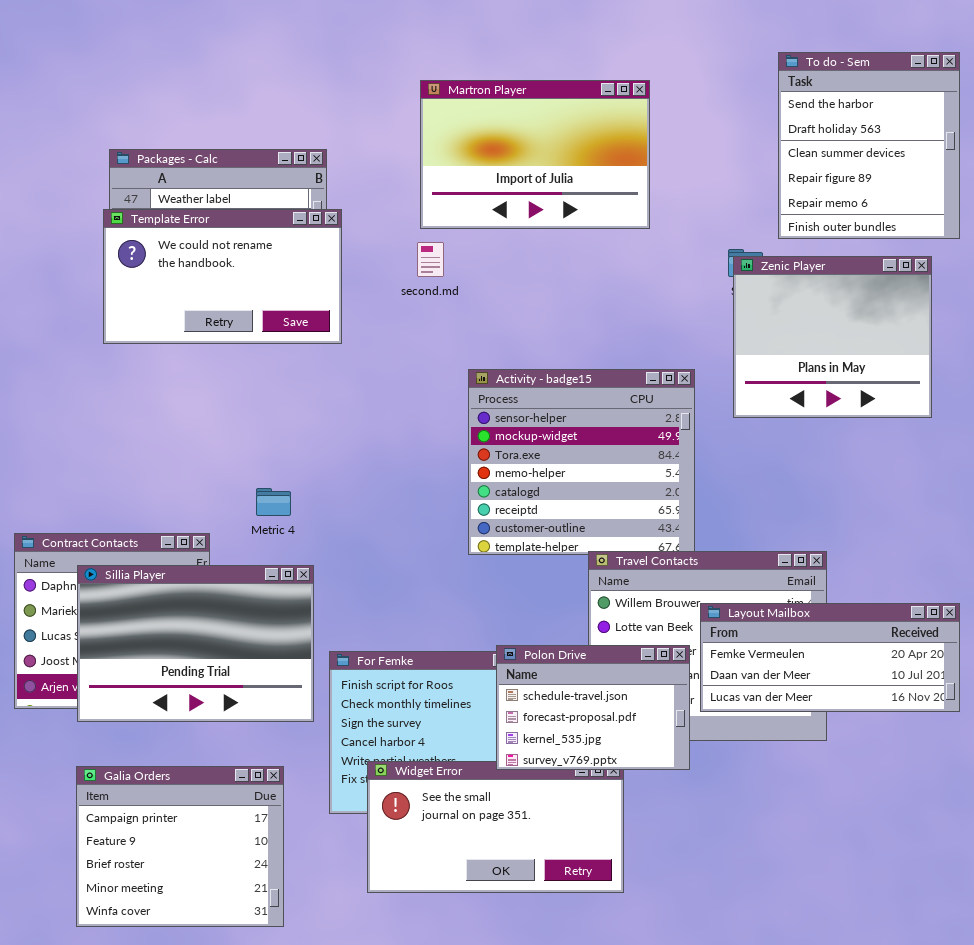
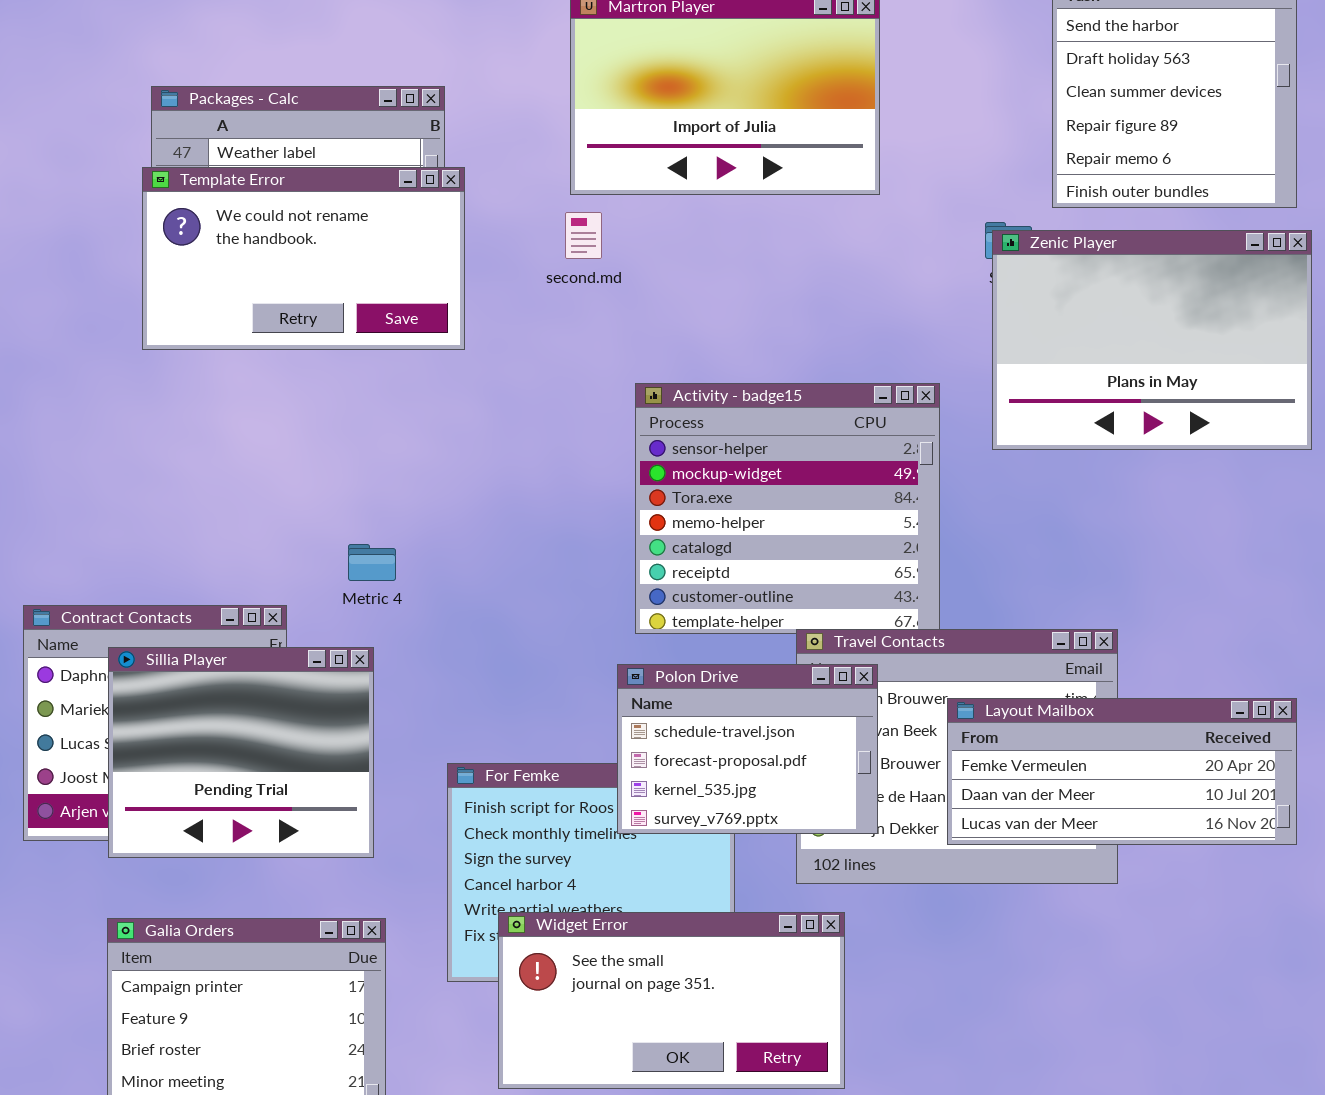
Zenic Player: [733,256,932,418] -> [992,230,1312,450], resized
Sillia Player: [77,565,314,722] -> [108,647,374,858], resized
Polon Drive: [496,645,690,770] -> [617,664,878,834], moved

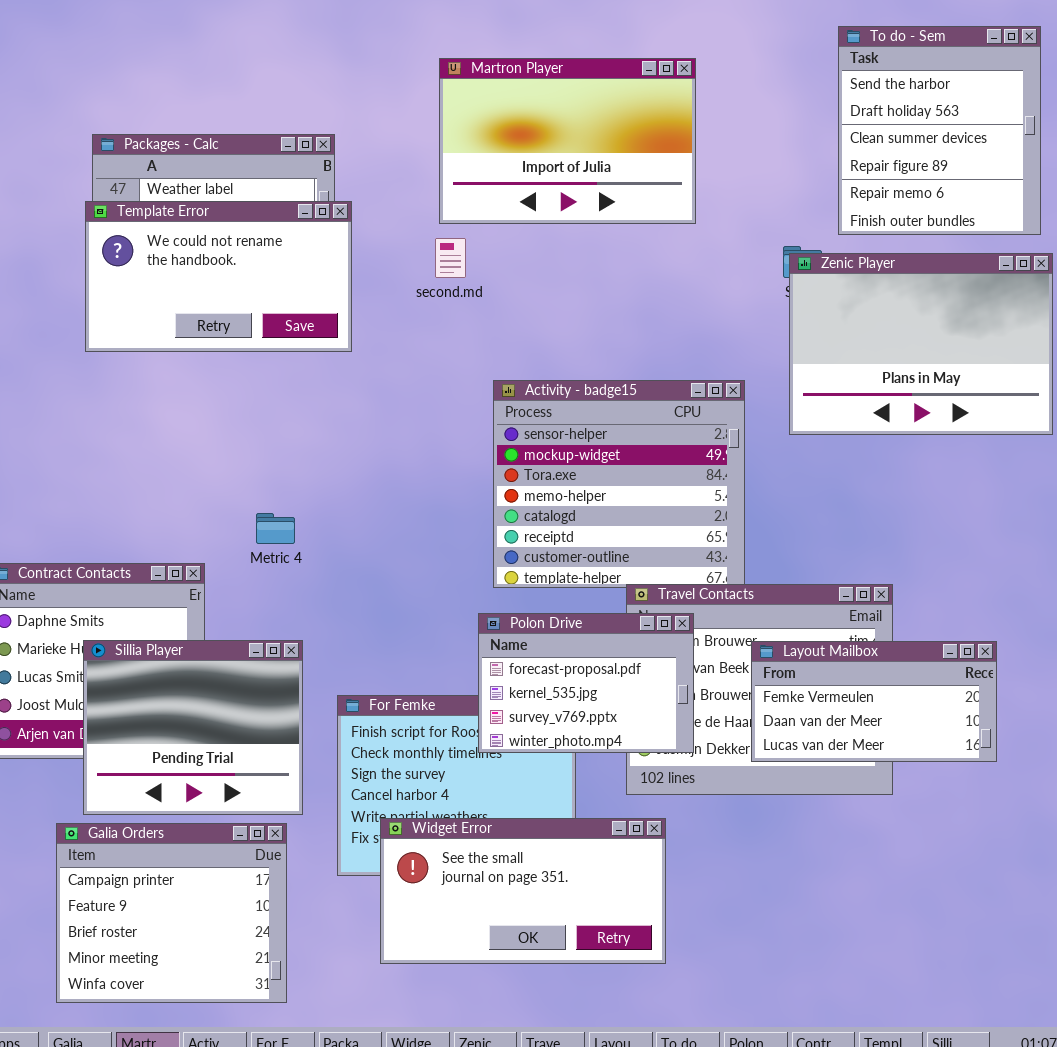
Sillia Player: [108,647,374,858] -> [83,640,303,815], moved
Polon Drive: [617,664,878,834] -> [478,613,694,753], scrolled down 1 row
Layout Mailbox: [947,698,1297,845] -> [751,641,997,762], resized

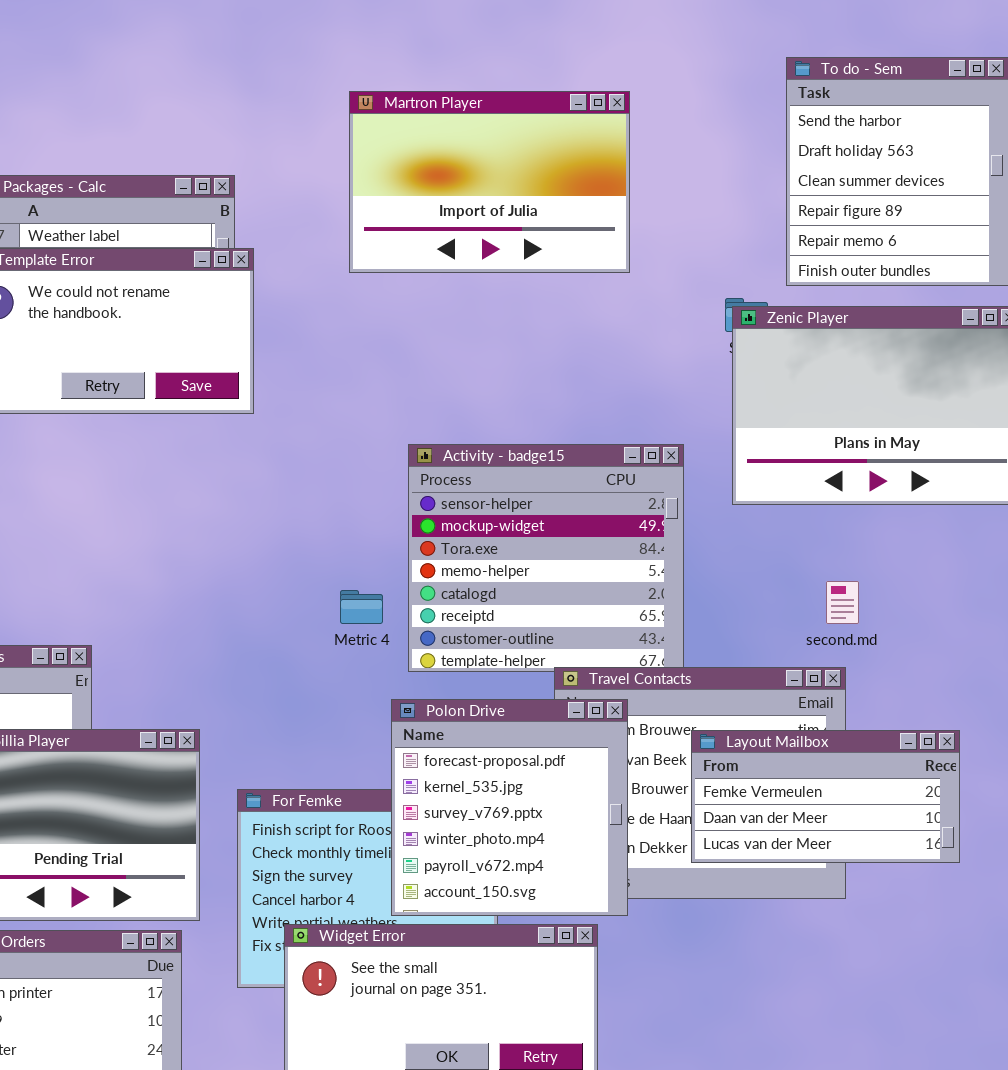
second.md: [435,238,466,278] -> [826,581,859,624], moved
Metric 4: [256,513,295,544] -> [340,590,383,624], moved
Polon Drive: [478,613,694,753] -> [391,699,628,916], resized

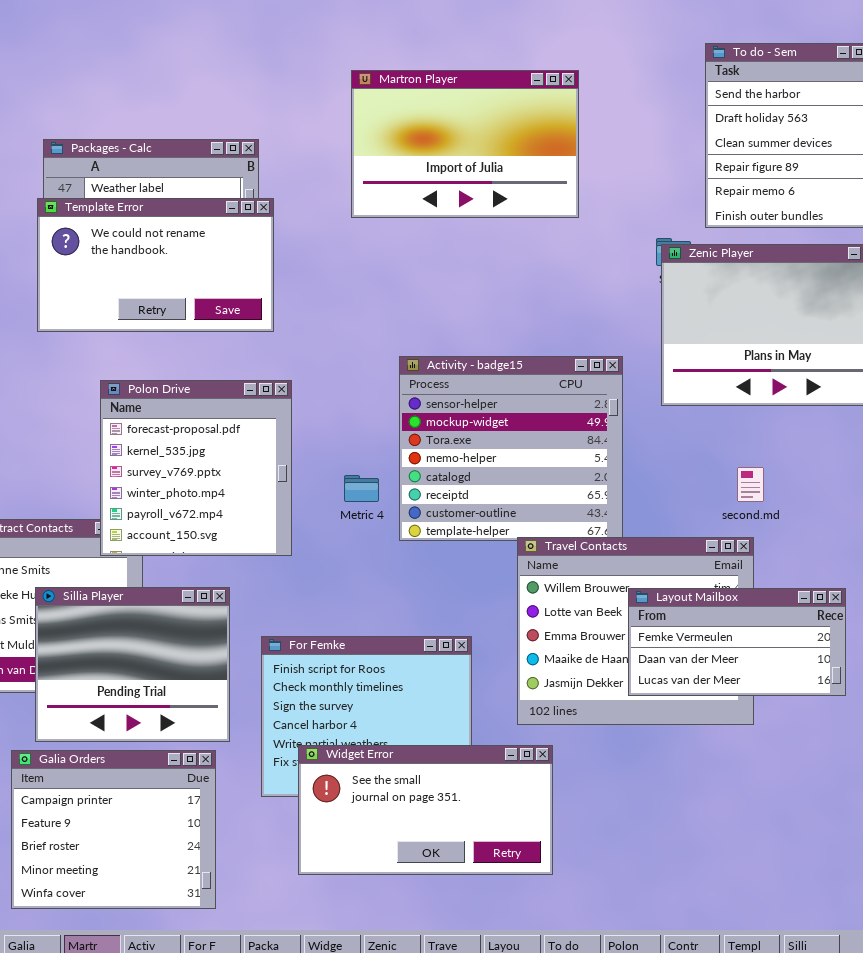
Polon Drive: [391,699,628,916] -> [100,380,292,556], moved

